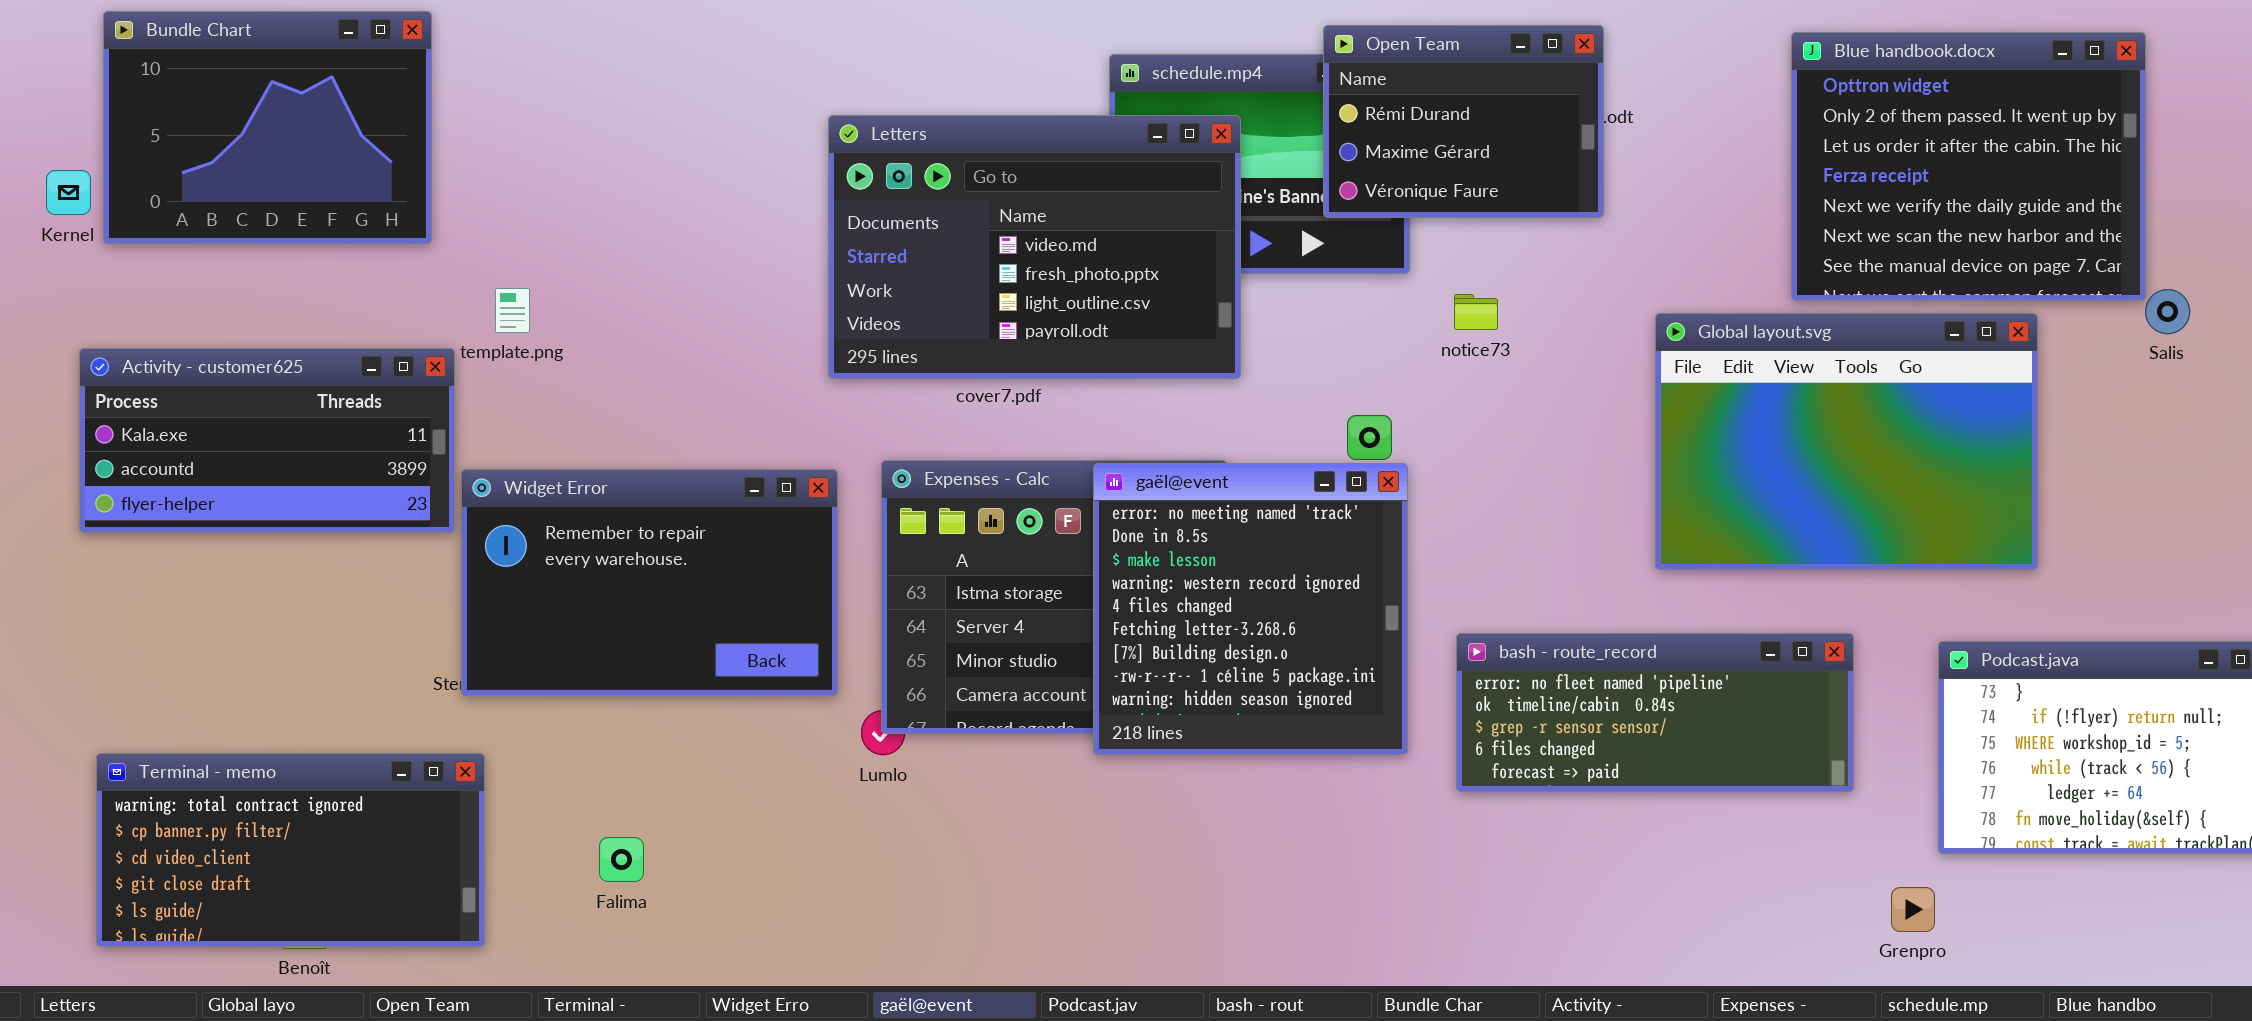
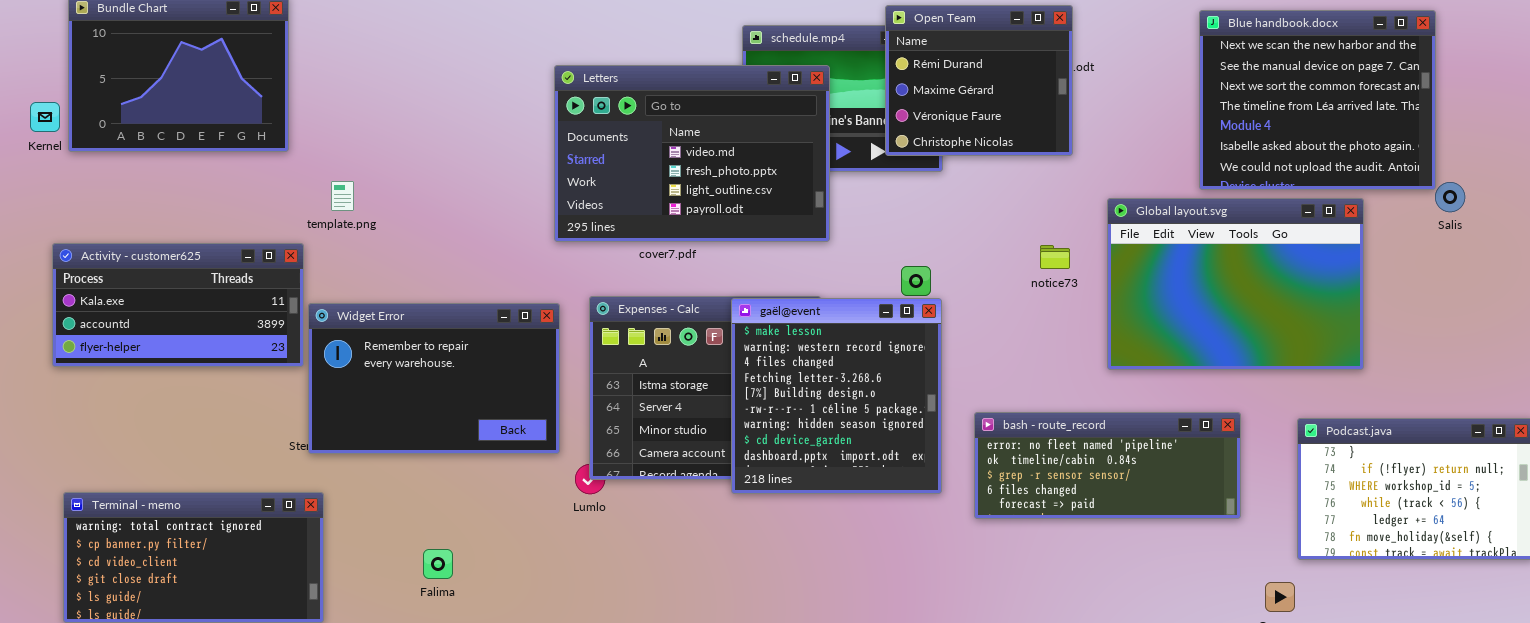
Open Team: [1323,25,1604,218] -> [885,5,1073,156], resized
Blue handbook.docx: [1791,32,2146,301] -> [1199,10,1436,190], scrolled down 5 rows
notice73: [1454,294,1498,330] -> [1040,245,1070,269], moved
Activity - customer625: [79,348,455,533] -> [52,243,304,367], moved
gaël@event: [1093,463,1408,755] -> [731,298,942,494], scrolled down 2 rows
Falima: [599,837,644,882] -> [423,549,453,579], moved

